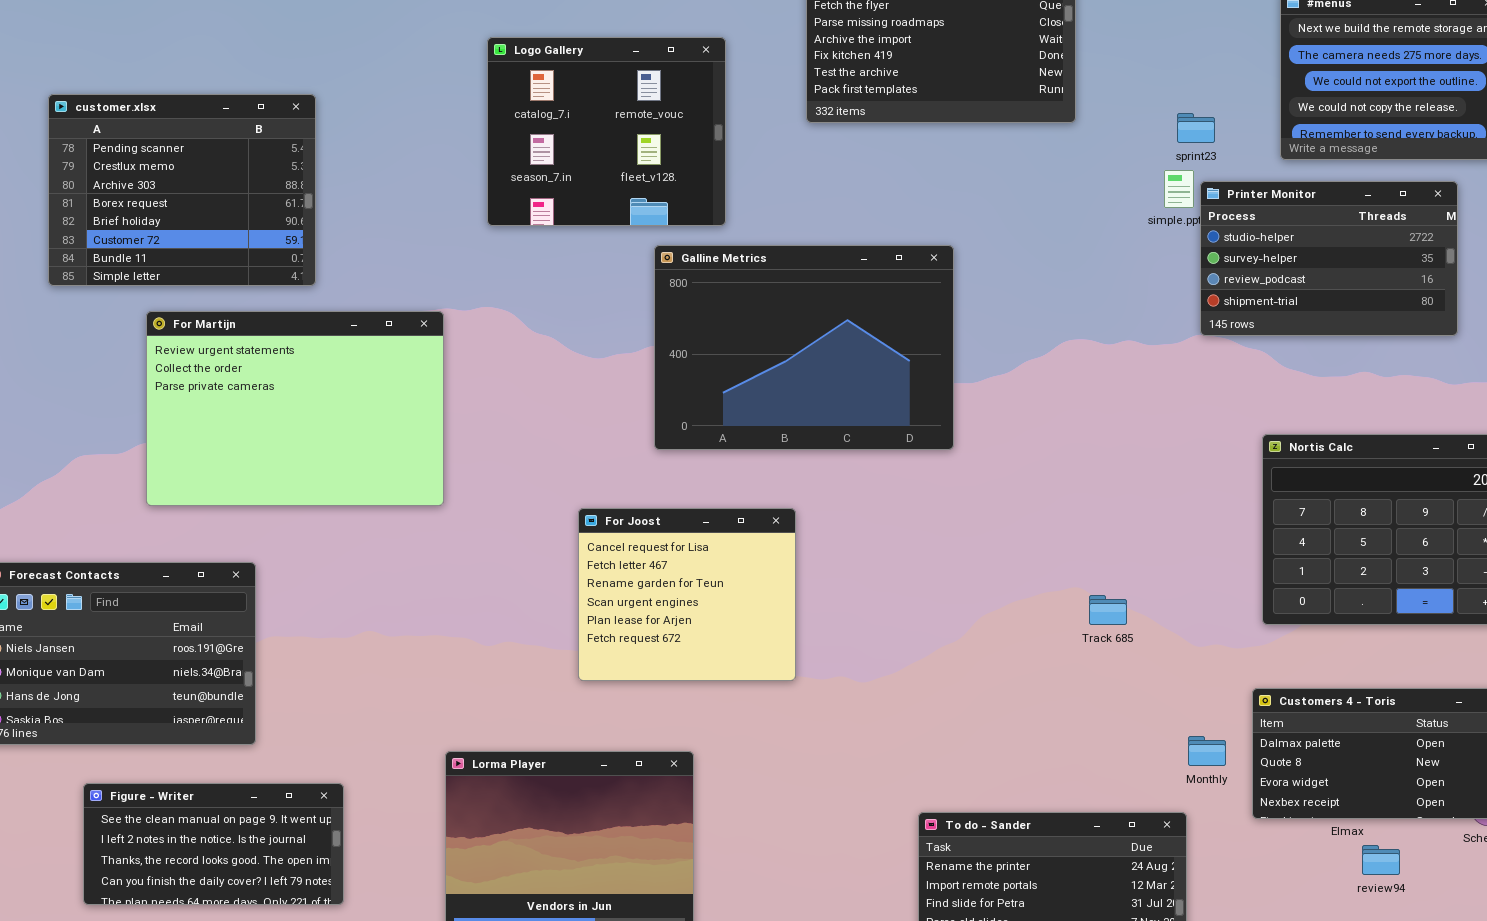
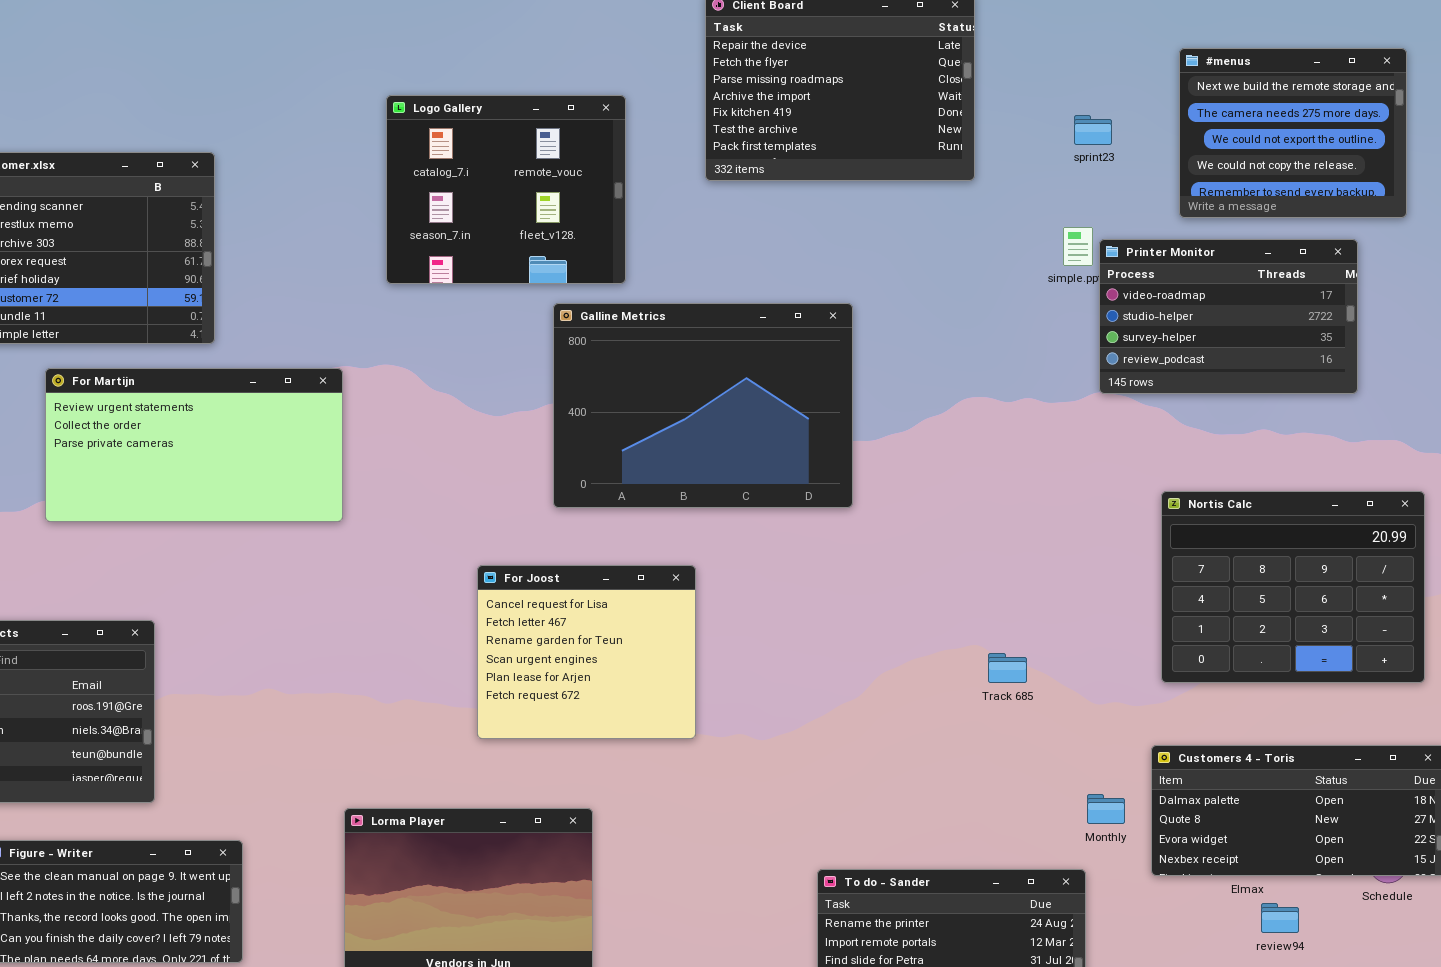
sprint23: [1177,113,1215,143] -> [1074,115,1112,145], moved
Printer Monitor: [1200,181,1458,336] -> [1099,239,1358,394], scrolled up 1 row
For Martijn: [146,311,444,506] -> [45,368,343,522], resized

